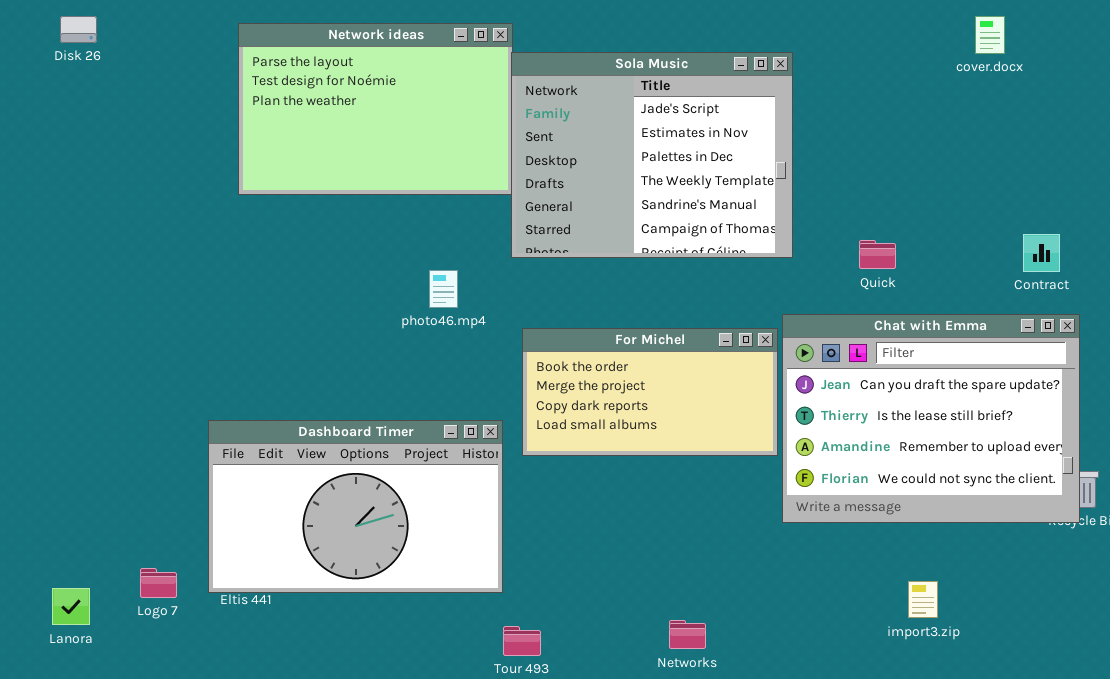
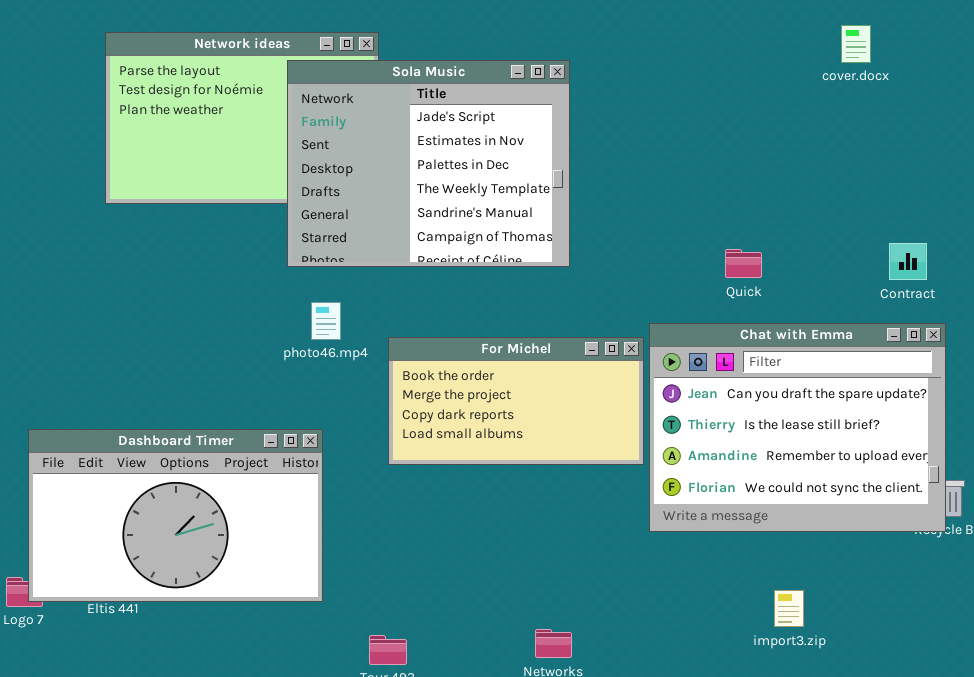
Sola Music: [511,52,793,258] -> [287,60,570,267], moved
photo46.mp4: [429,270,458,308] -> [311,302,341,340], moved
Dashboard Timer: [208,420,503,593] -> [28,429,323,602], moved

